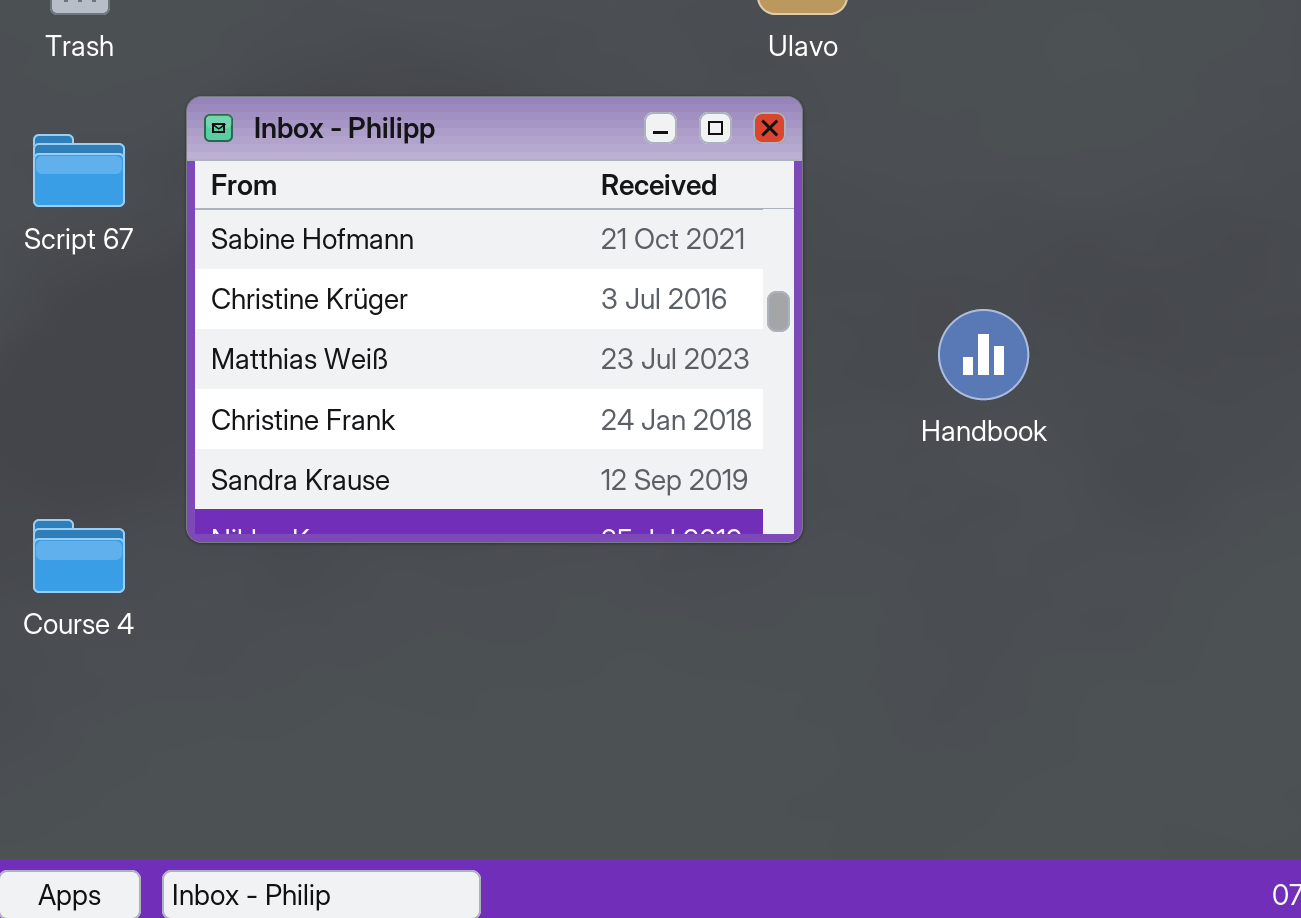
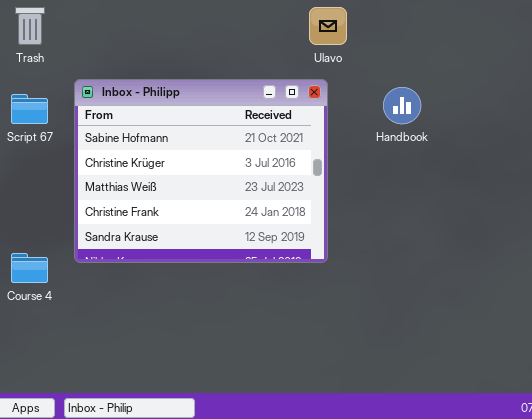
Handbook: [938,309,1029,400] -> [383,87,421,124], moved

